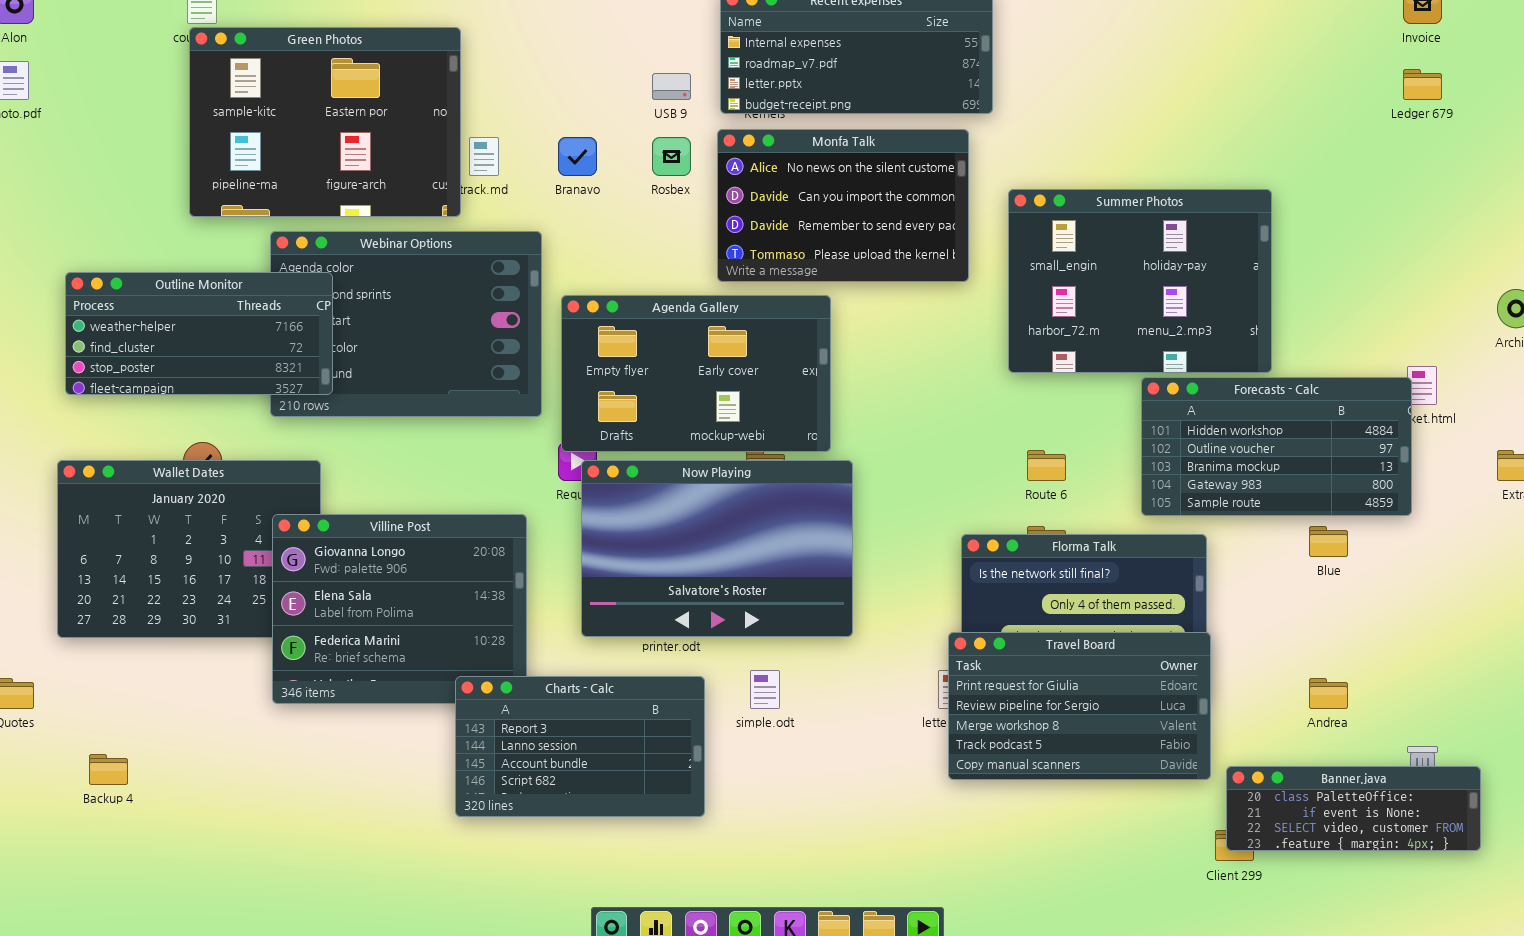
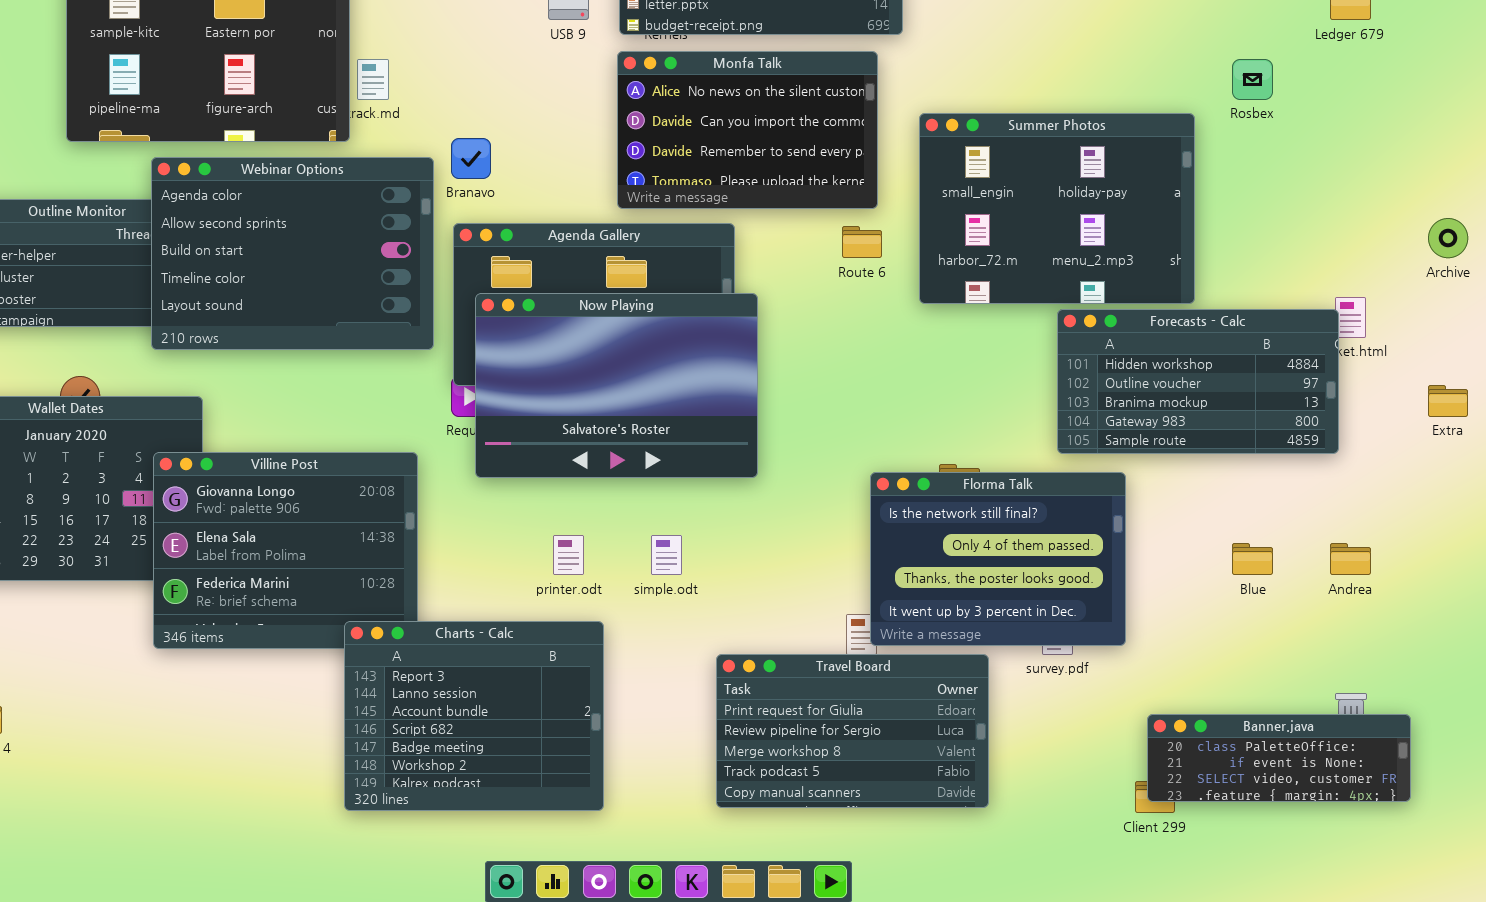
Branavo: [558,137,597,176] -> [451,138,491,179], moved
Rosbex: [652,137,691,176] -> [1232,59,1273,100], moved
Webinar Options: [270,231,542,417] -> [151,157,434,350], raised
Route 6: [1027,450,1066,481] -> [842,226,882,258], moved
Now Playing: [581,460,853,637] -> [475,293,758,478], moved
Blue: [1309,526,1348,557] -> [1232,543,1273,575], moved
Travel Board: [948,632,1211,780] -> [716,654,989,808], moved
simple.odt: [750,670,780,709] -> [651,535,682,575], moved
Charts - Calc: [455,676,705,817] -> [344,621,604,811], resized
Andrea: [1309,678,1348,709] -> [1330,543,1371,575], moved

